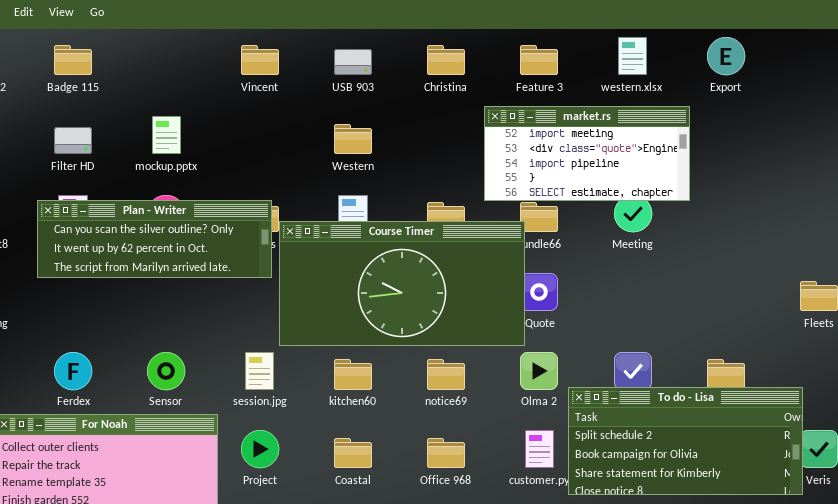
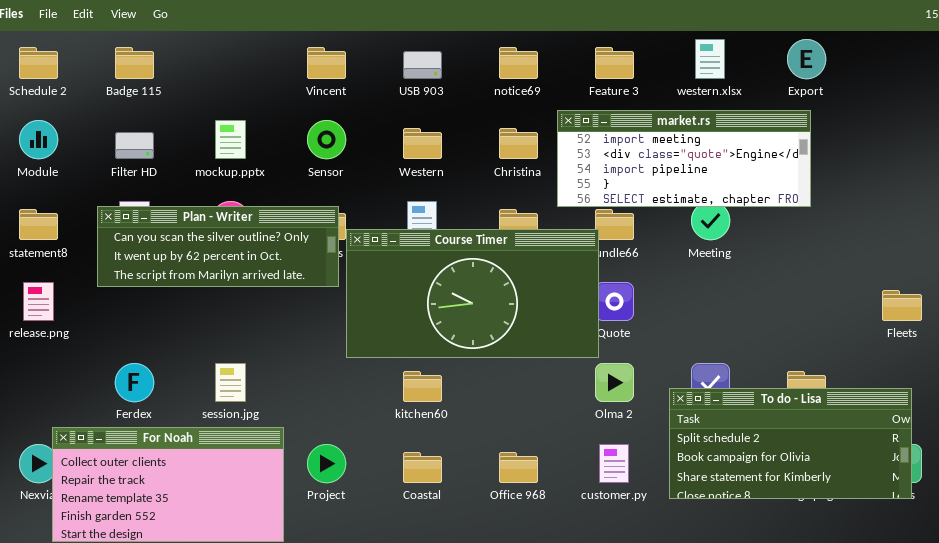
Christina: [427,45,465,75] -> [499,128,538,159], moved
market.rs: [484,106,690,201] -> [557,110,811,207], resized
Sensor: [147,352,185,390] -> [307,120,346,159], moved
session.jpg: [245,352,274,390] -> [215,363,246,402], moved
notice69: [427,359,465,390] -> [499,47,538,79], moved
To do - Lisa: [568,387,803,495] -> [669,388,912,499], moved

